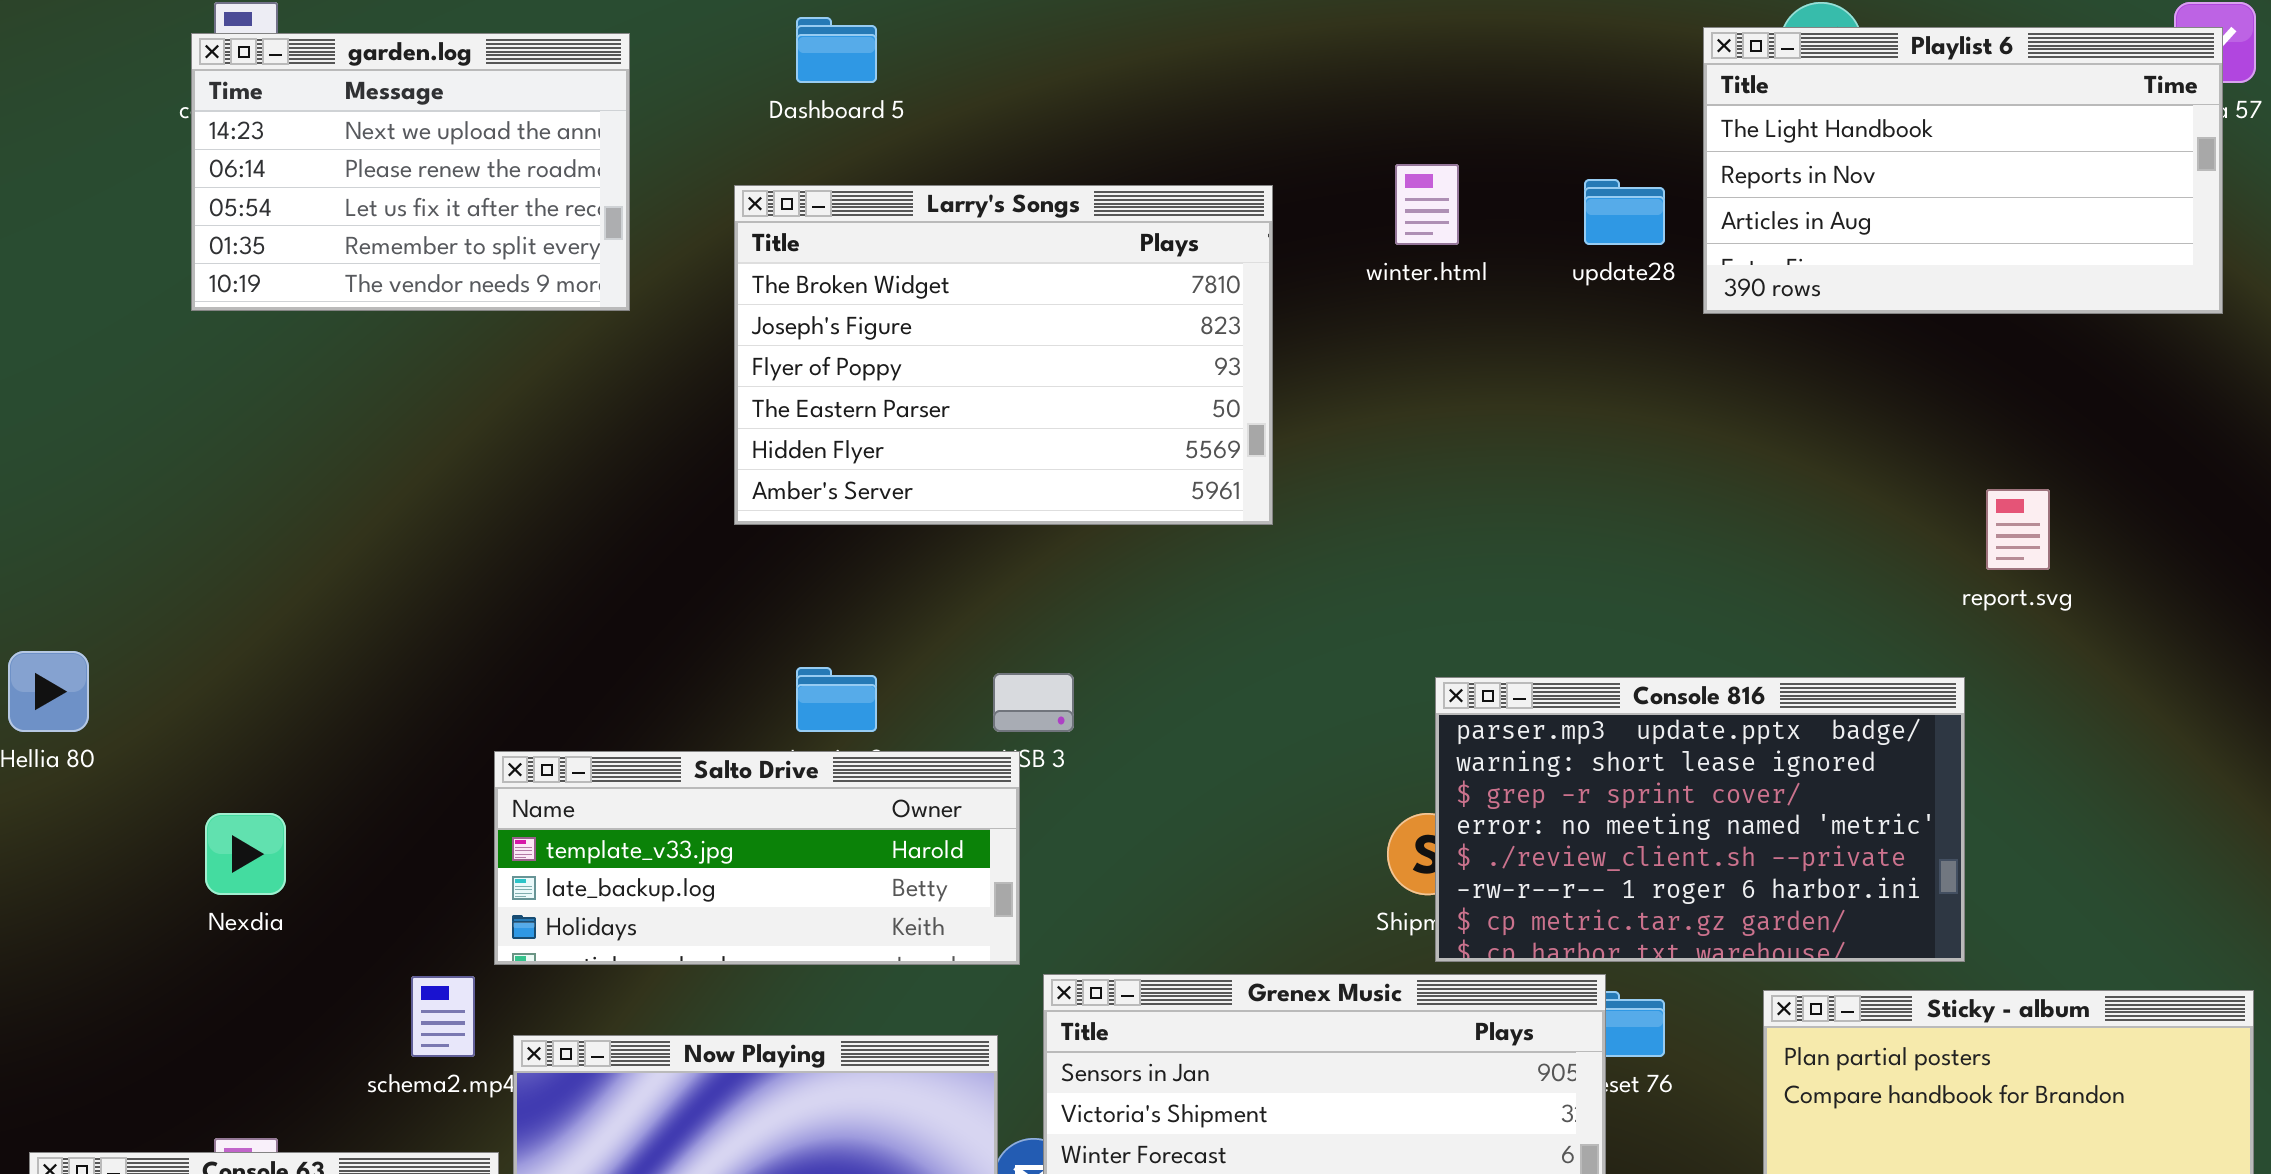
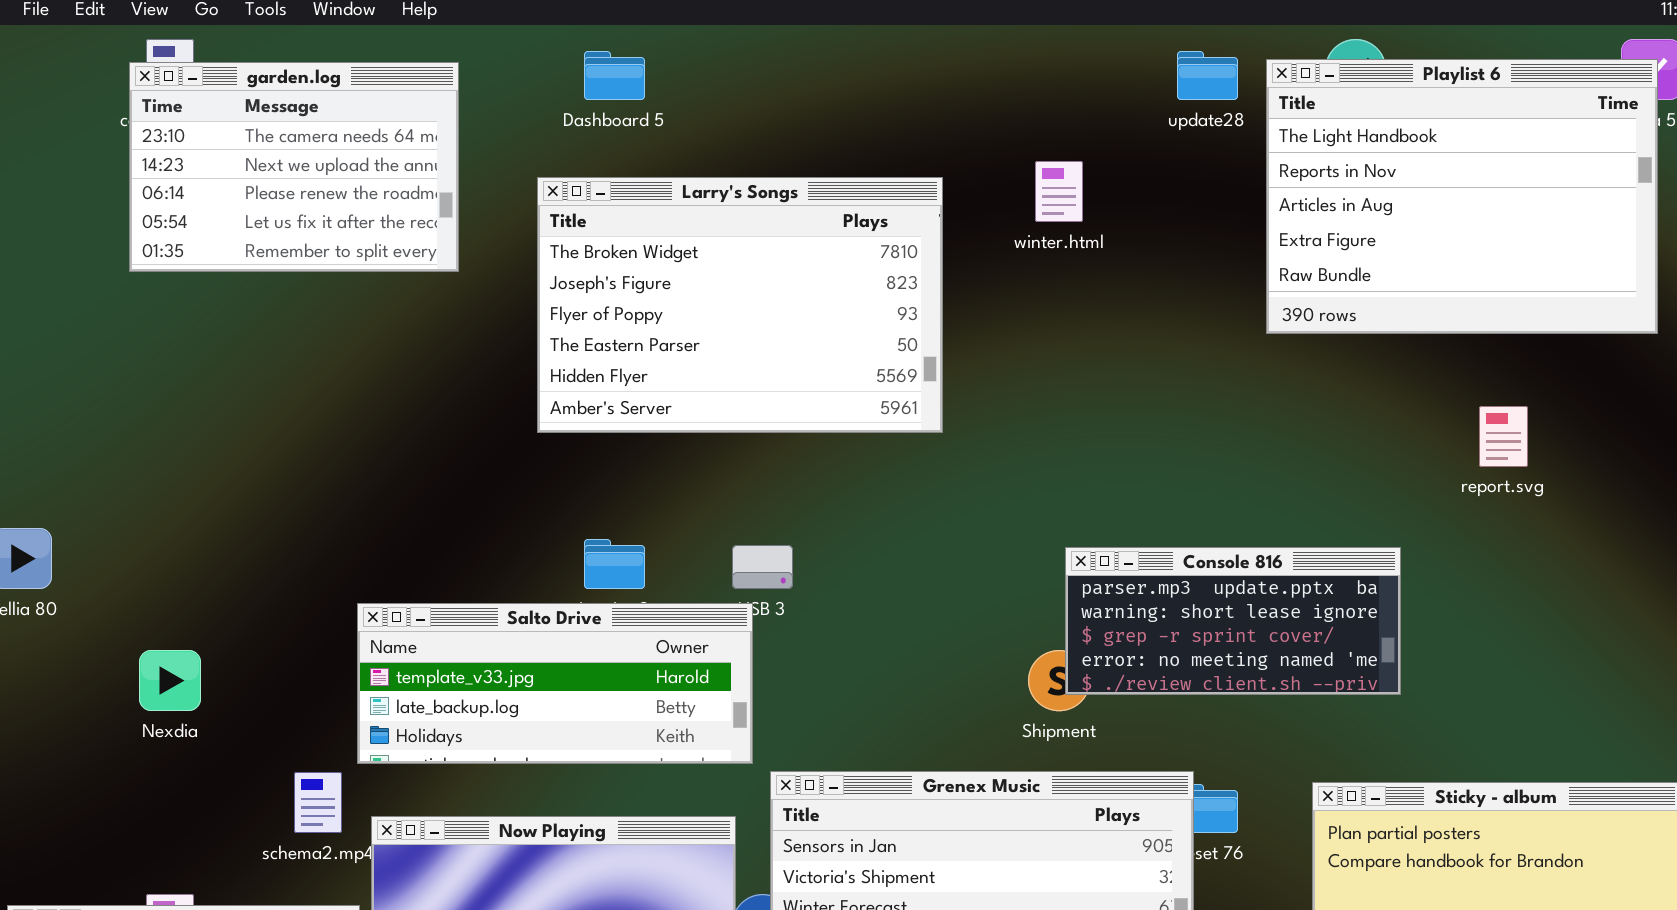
Playlist 6: [1703,27,2223,314] -> [1266,59,1658,334], resized
garden.log: [191,33,630,311] -> [129,62,459,272], scrolled up 1 row
update28: [1584,179,1665,245] -> [1177,51,1238,100], moved
Console 816: [1435,677,1965,962] -> [1065,547,1401,695], resized

